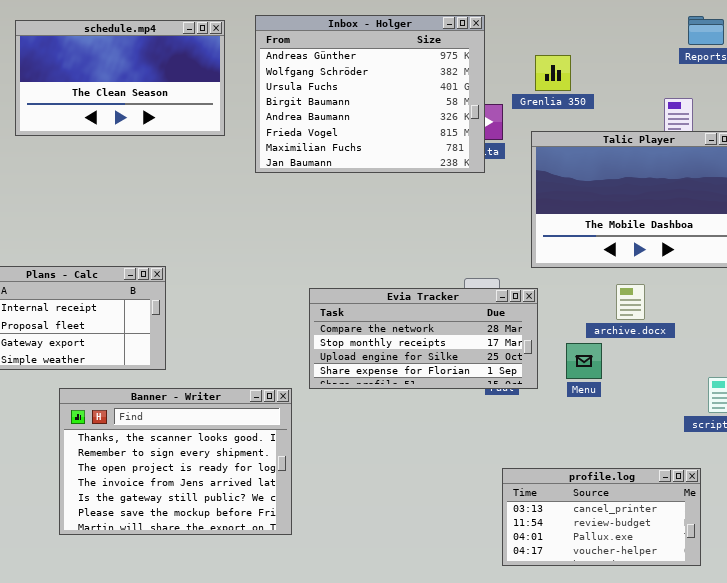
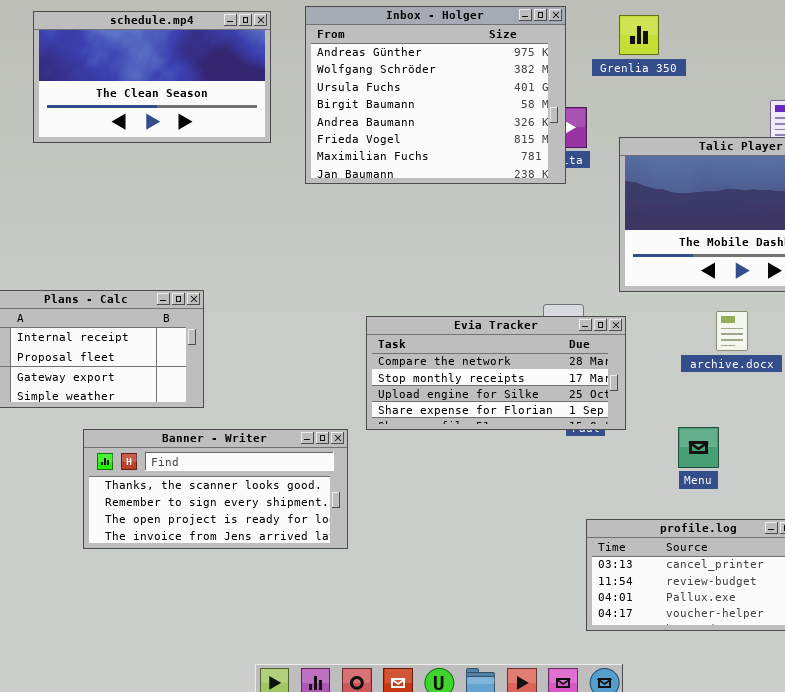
Grenlia 350: [535,55,571,91] -> [619,15,659,55], moved
Menu: [566,343,602,379] -> [678,427,719,468], moved
Banner - Writer: [59,388,292,535] -> [83,429,348,549], resized

